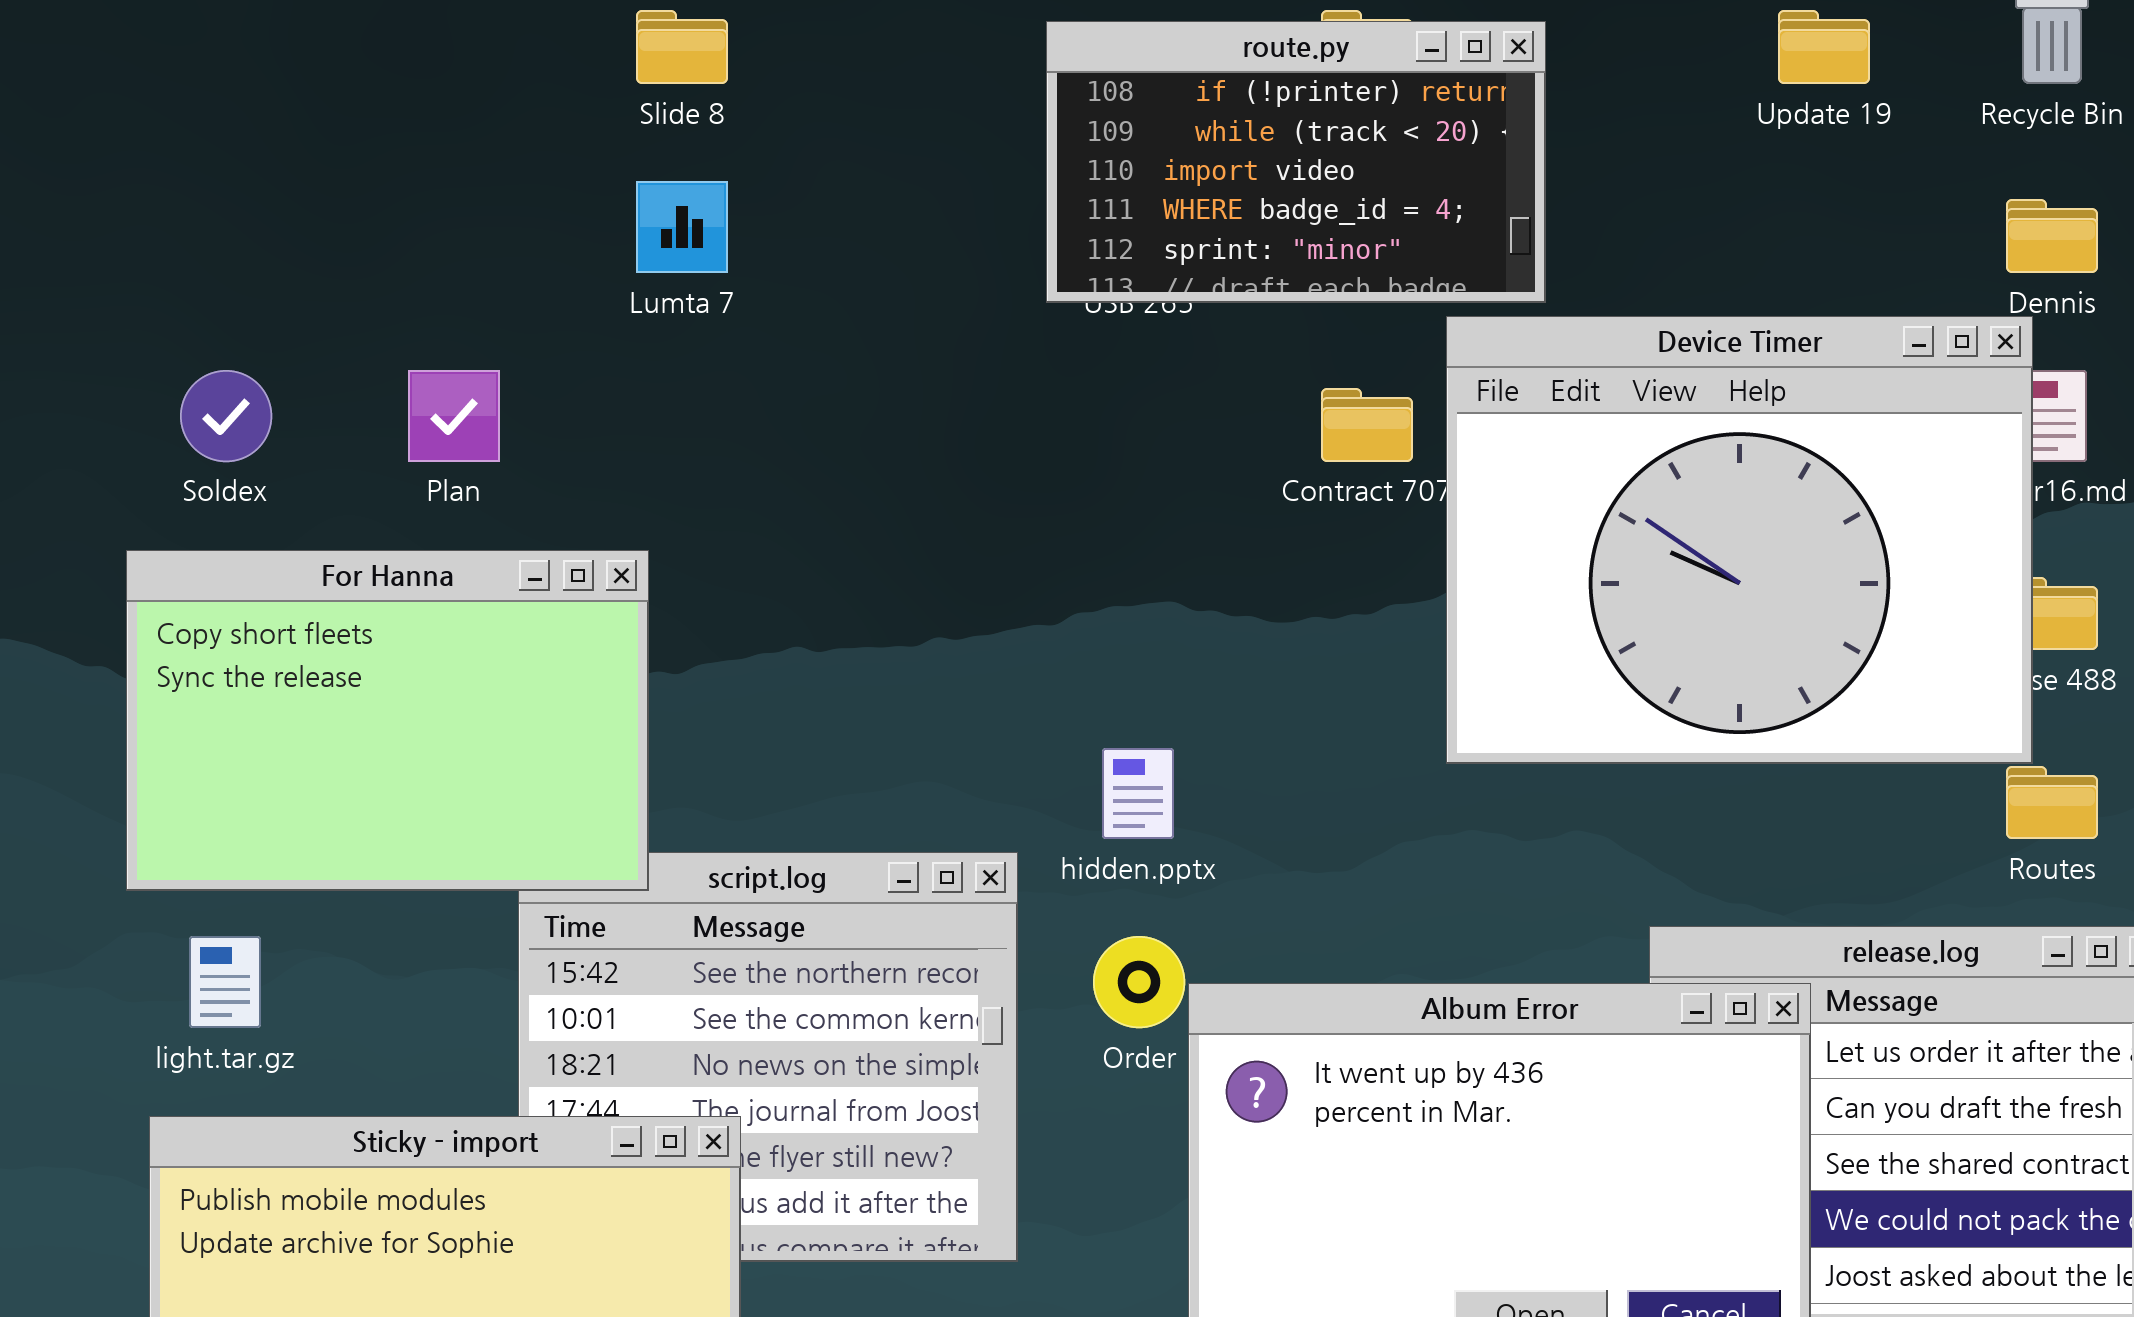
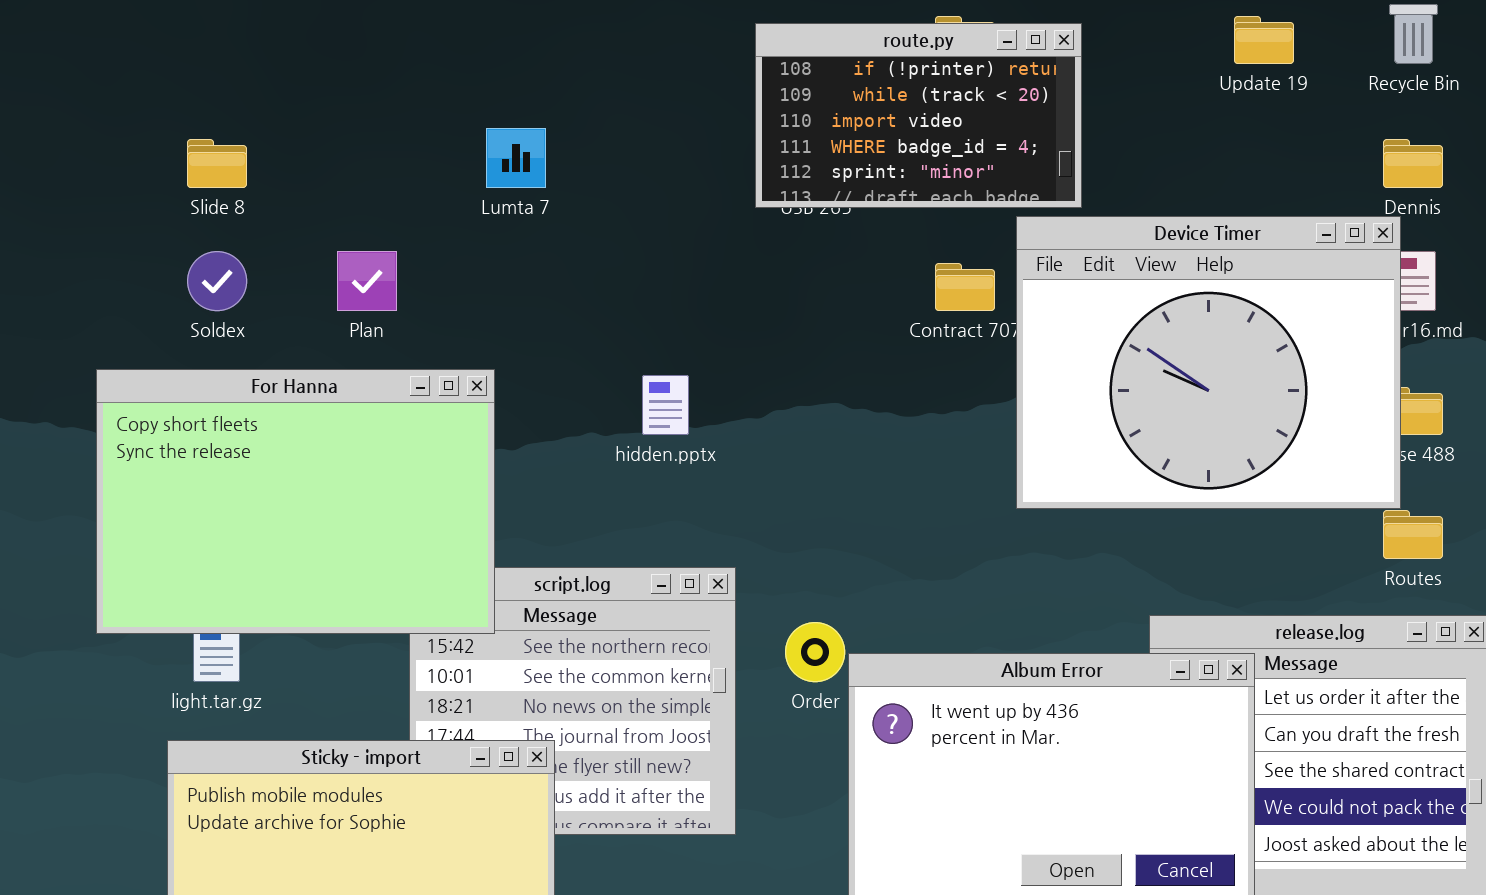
Slide 8: [636,10,728,84] -> [187,139,247,188], moved
For Hanna: [126,550,649,891] -> [96,369,495,634], resized
hidden.pptx: [1102,748,1174,839] -> [642,375,689,435], moved

